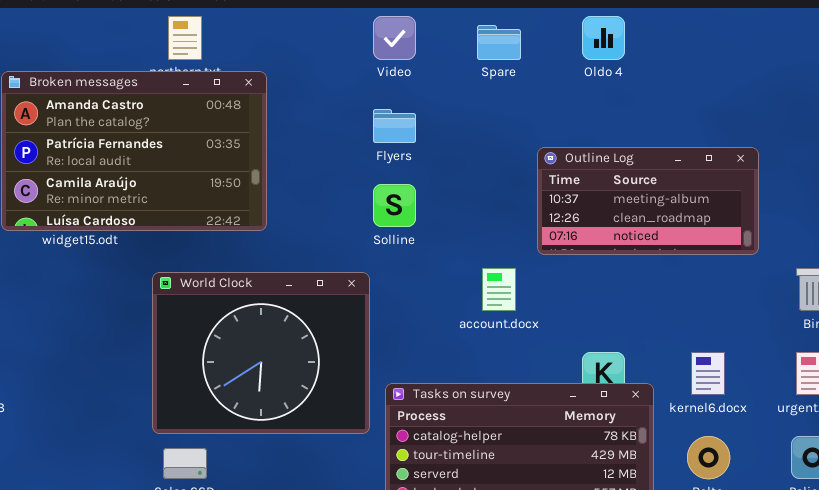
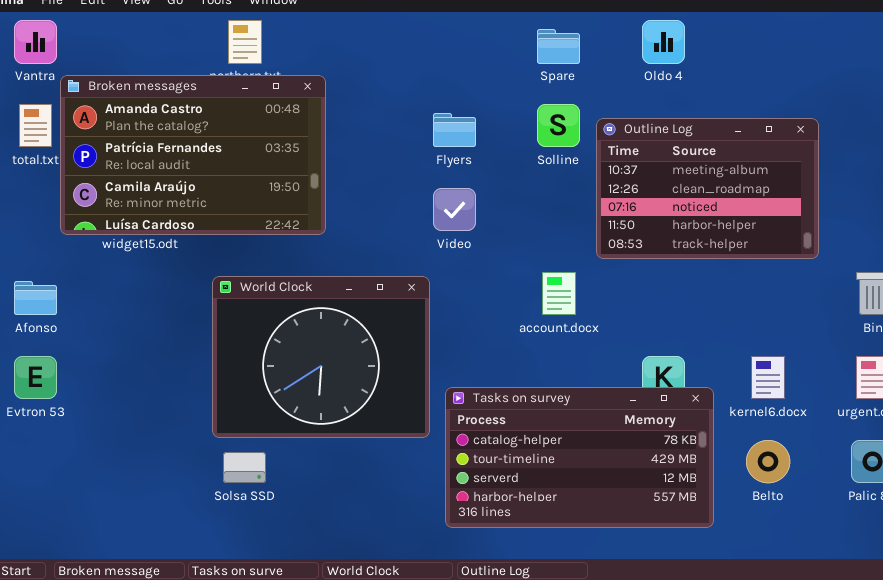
Video: [373,16,416,60] -> [433,188,476,231], moved
Outline Log: [537,147,759,255] -> [596,118,819,259], resized
Solline: [373,184,416,227] -> [537,104,580,147], moved

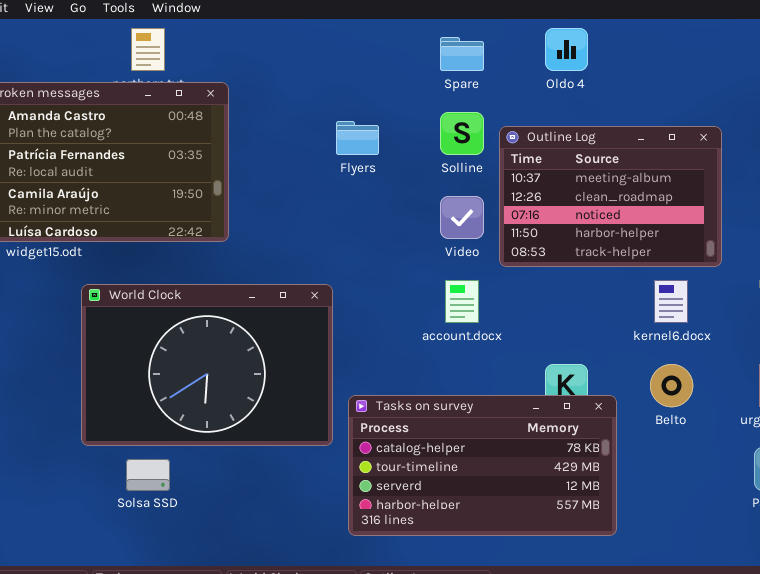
Video: [433,188,476,231] -> [440,196,484,239], moved
World Clock: [212,276,430,438] -> [81,284,333,446], resized
kernel6.docx: [751,356,785,399] -> [654,280,688,323], moved
Belto: [746,440,790,483] -> [650,364,693,407], moved

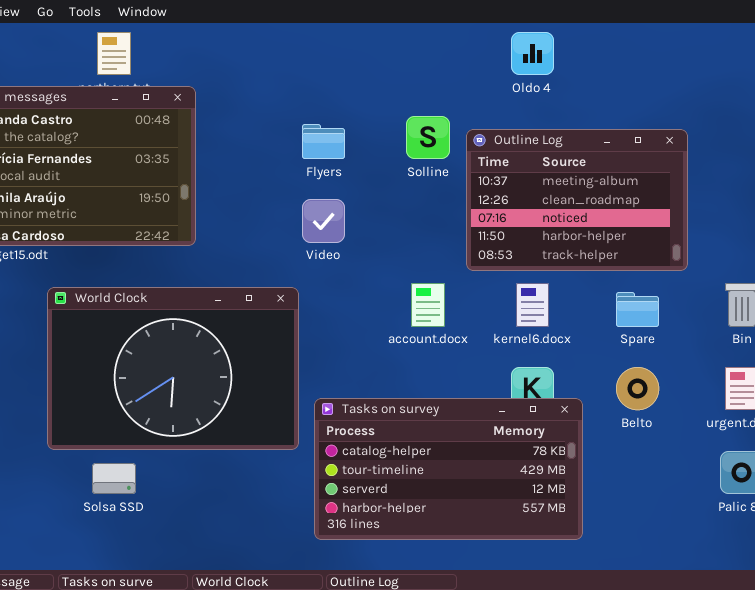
Spare: [440,37,484,71] -> [616,292,659,327], moved
Video: [440,196,484,239] -> [302,199,345,243], moved
kernel6.docx: [654,280,688,323] -> [516,283,549,327], moved

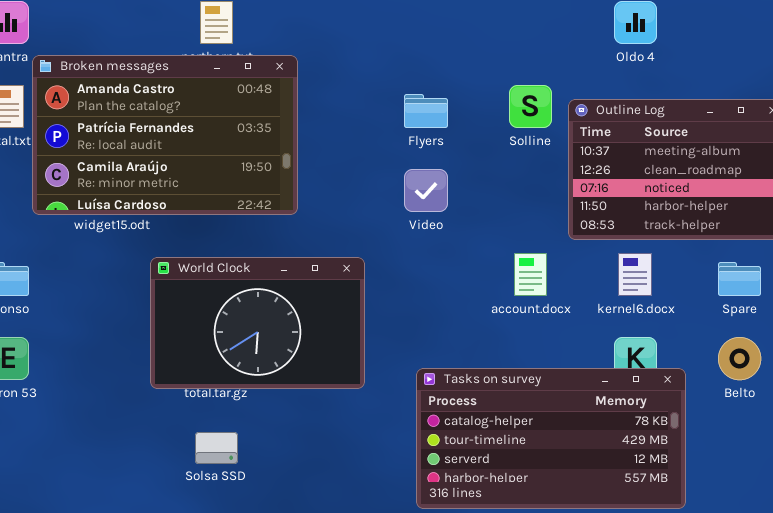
World Clock: [47,287,299,450] -> [150,257,365,389], resized

